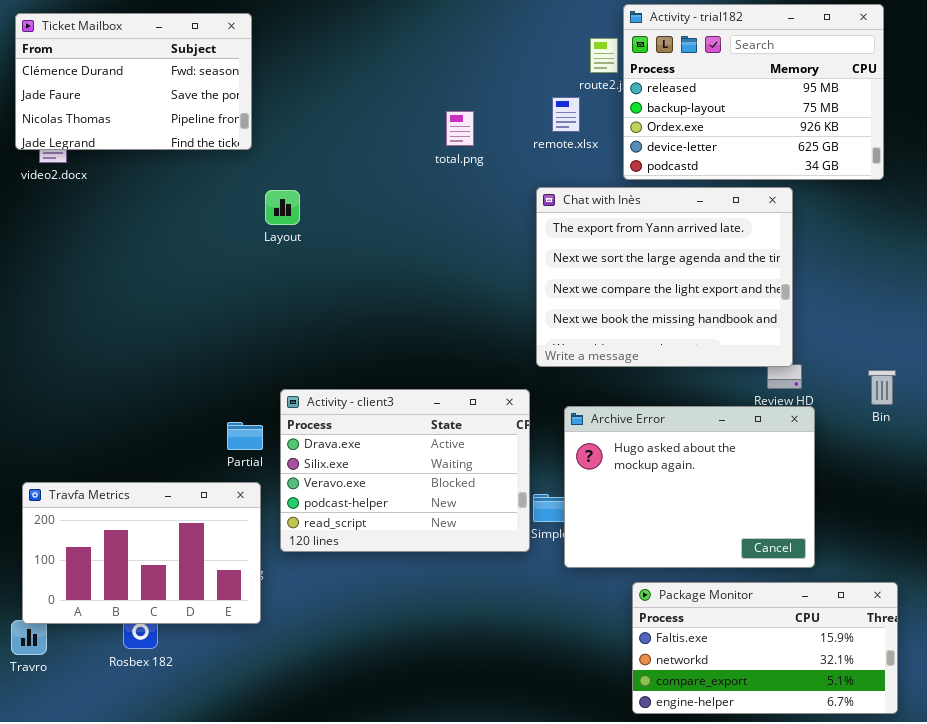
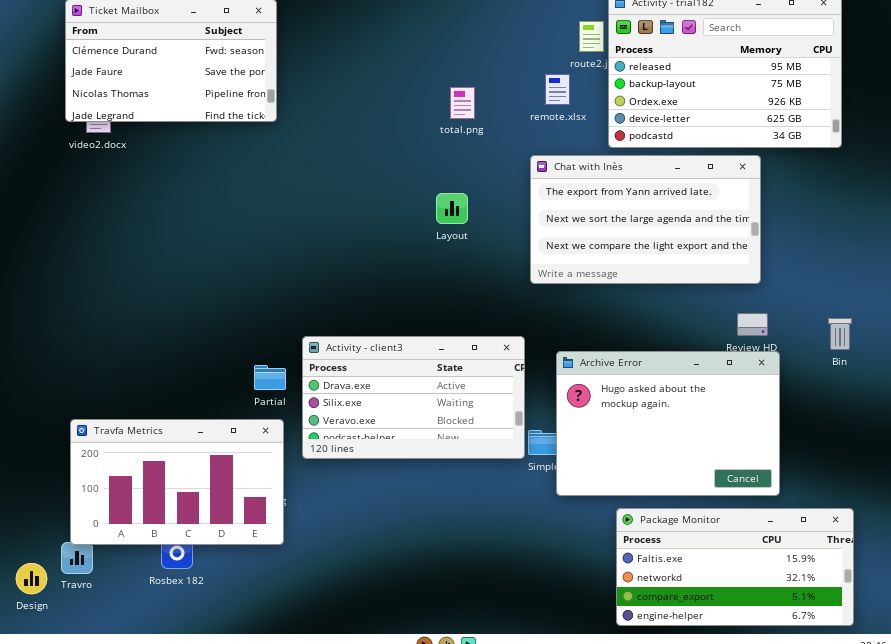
Chat with Inès: [536,187,793,367] -> [530,155,761,284], resized
Layout: [265,190,300,225] -> [436,193,468,224], moved
Activity - client3: [280,389,530,552] -> [302,336,525,459], resized

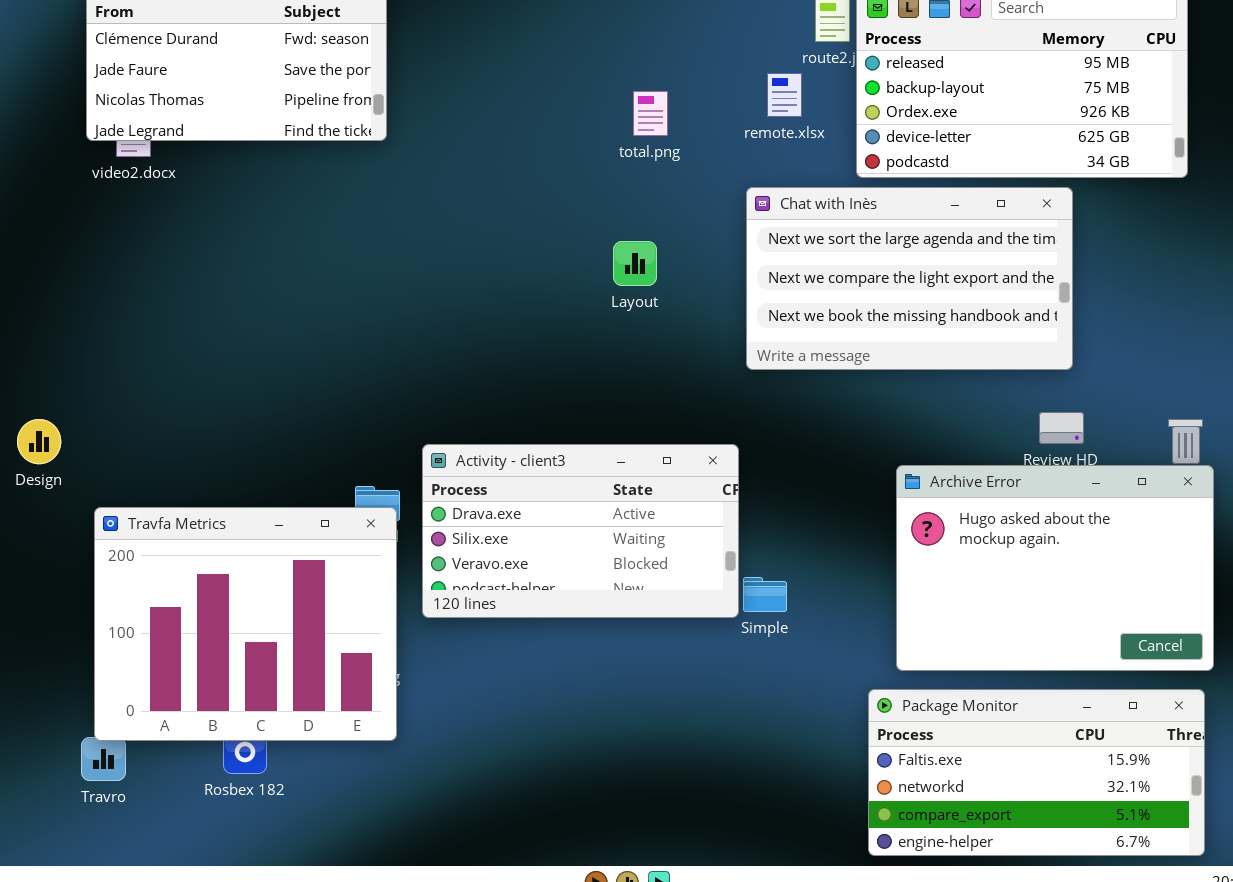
Chat with Inès: [530,155,761,284] -> [746,187,1073,370], scrolled down 1 row
Archive Error: [556,351,780,496] -> [896,465,1214,671], moved
Travfa Metrics: [70,419,284,545] -> [94,507,397,741], resized
Design: [16,563,47,594] -> [17,419,61,464], moved

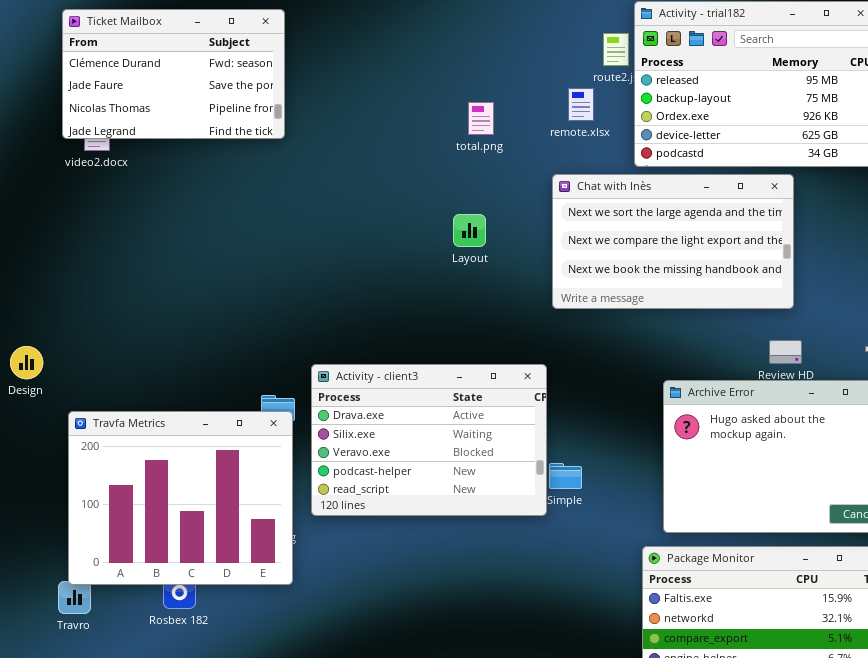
Activity - client3: [422,444,739,618] -> [311,364,547,516], resized

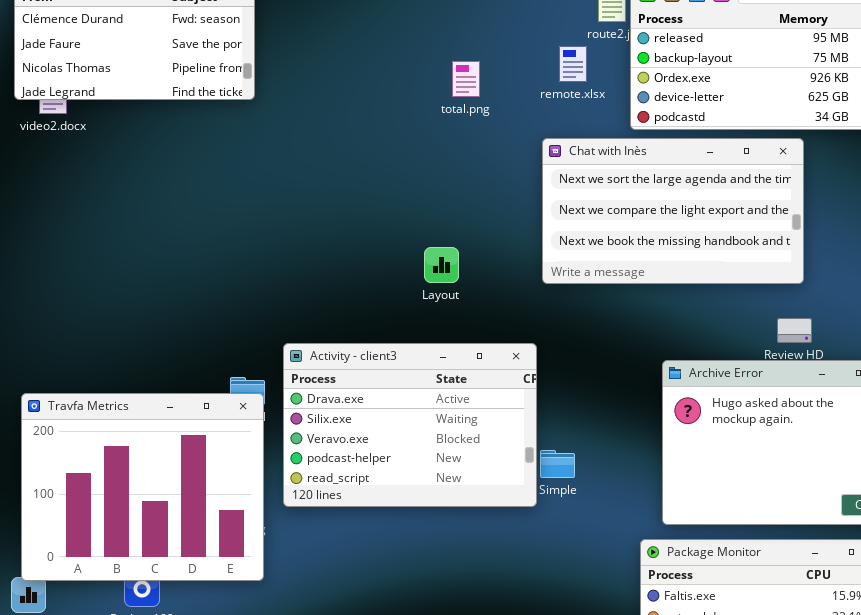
Layout: [453,214,486,247] -> [424,247,459,283], moved

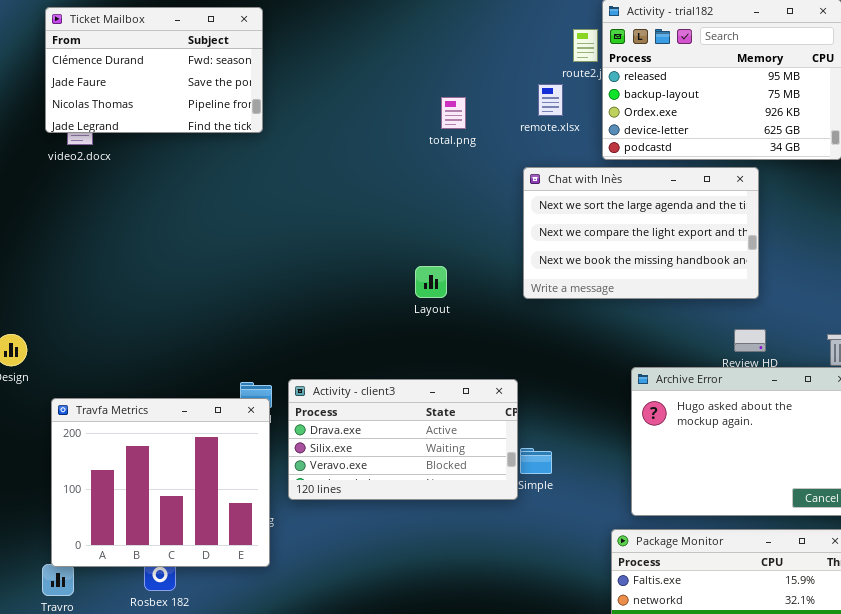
Activity - client3: [283,343,537,507] -> [288,379,518,500], resized

